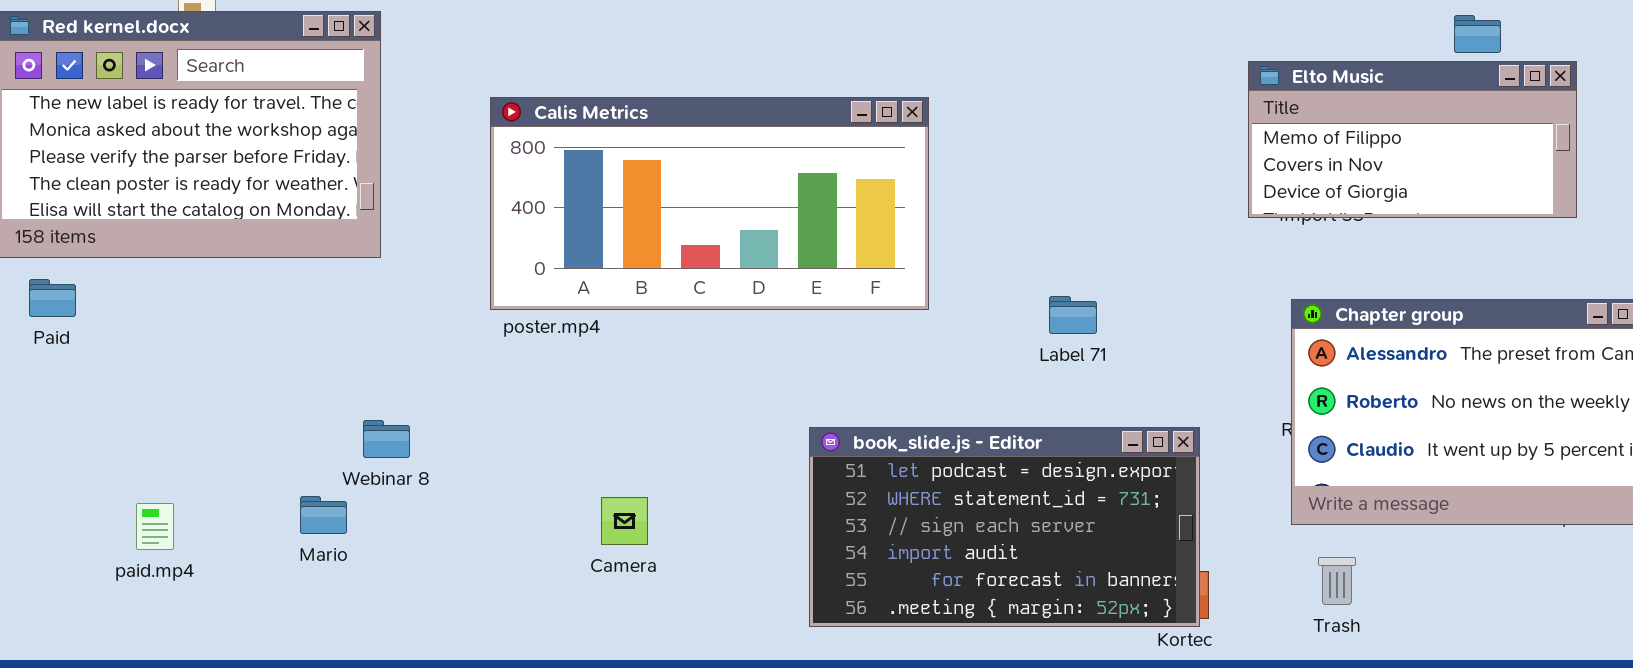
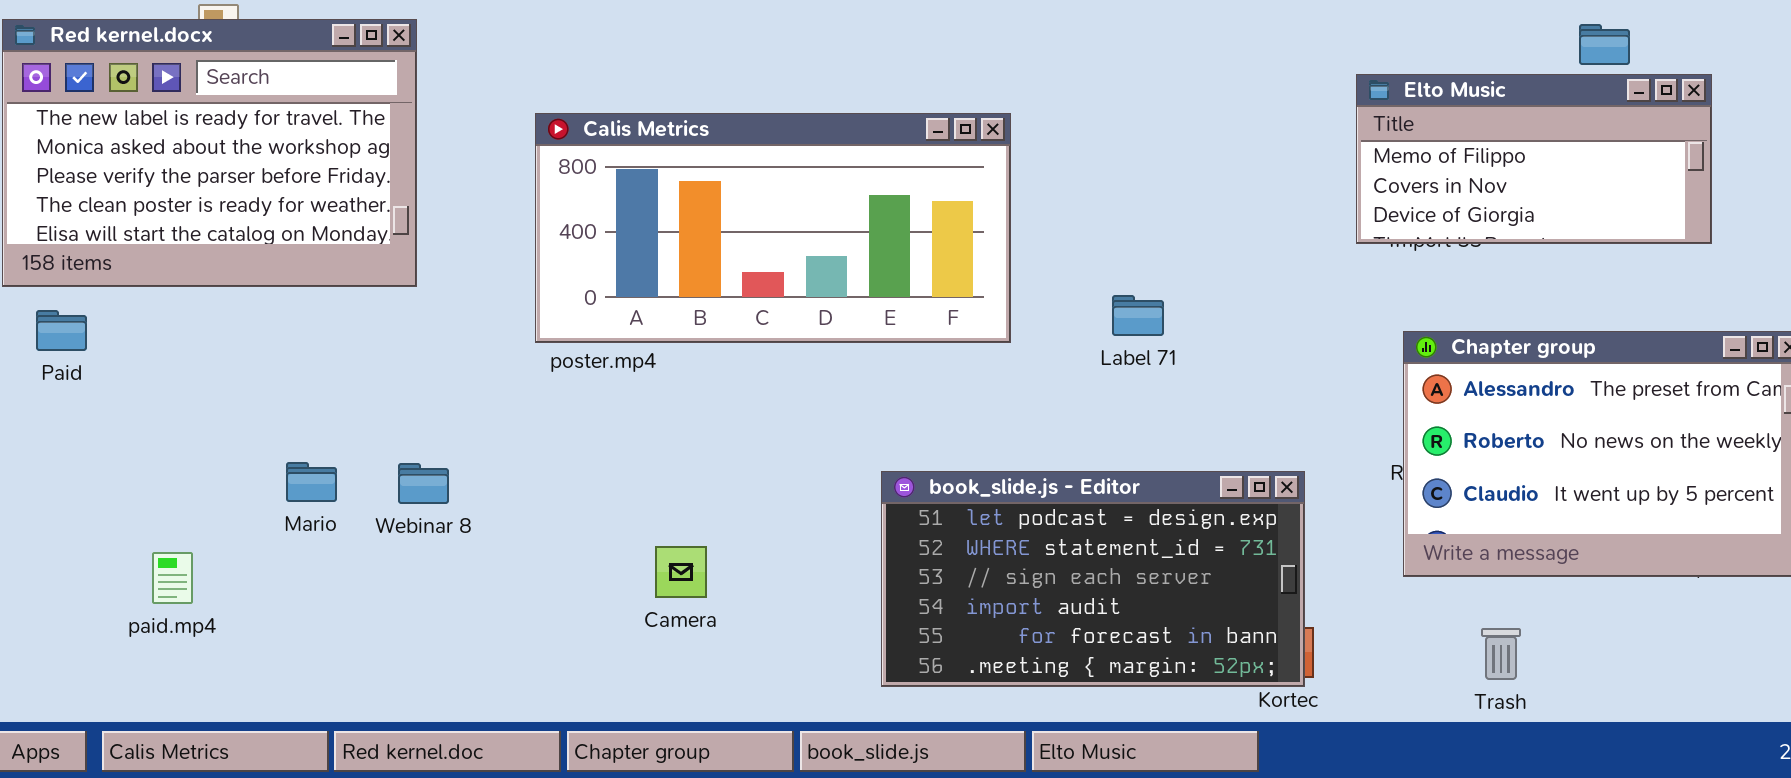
Label 71: [1049,296,1097,334] -> [1112,295,1164,336], moved
Mario: [300,496,347,534] -> [286,462,337,502], moved
Trash: [1318,557,1356,605] -> [1481,628,1521,680], moved

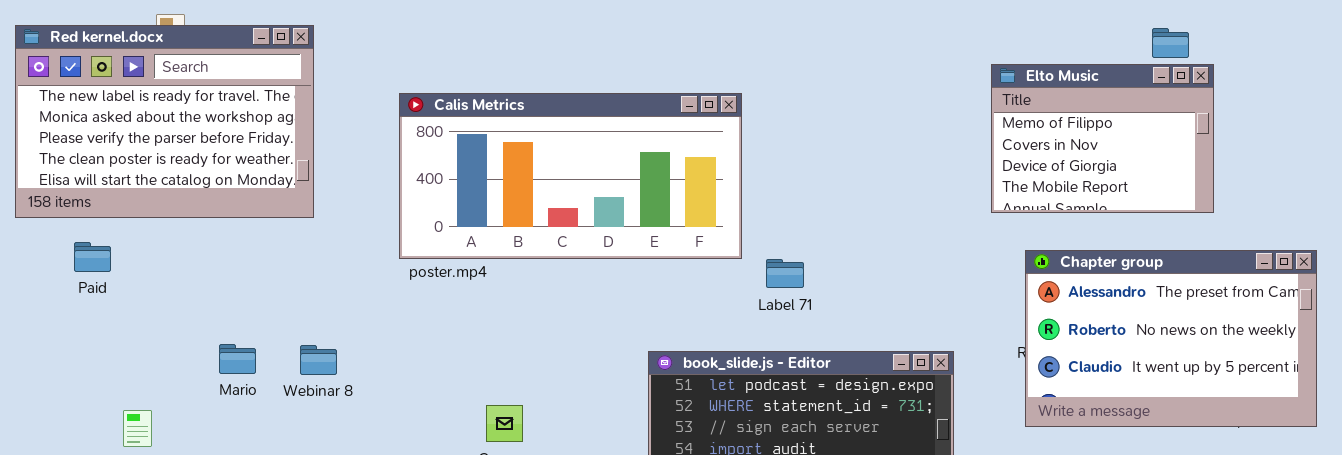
Elto Music: [1356,74,1712,244] -> [991,64,1214,213], resized
Label 71: [1112,295,1164,336] -> [766,259,804,288], moved
Paid: [36,310,87,351] -> [74,242,111,272], moved

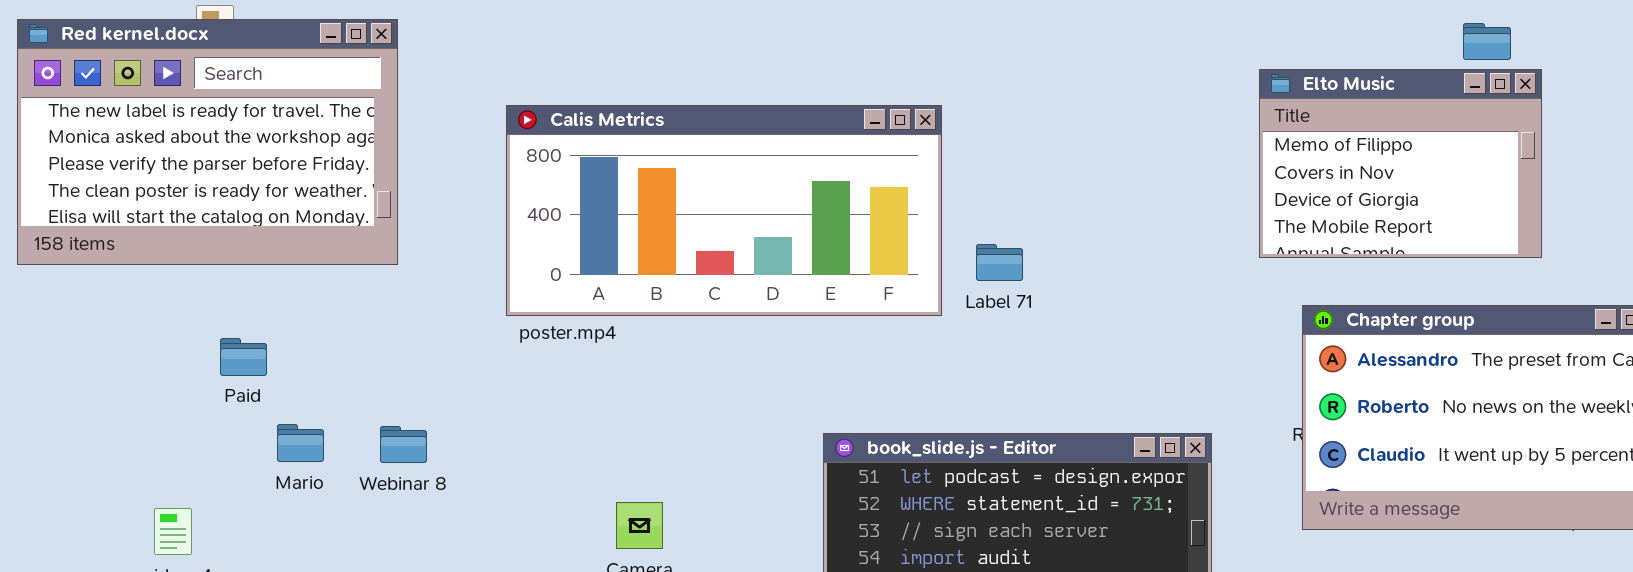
Paid: [74,242,111,272] -> [220,338,267,376], moved
Label 71: [766,259,804,288] -> [976,244,1023,281], moved

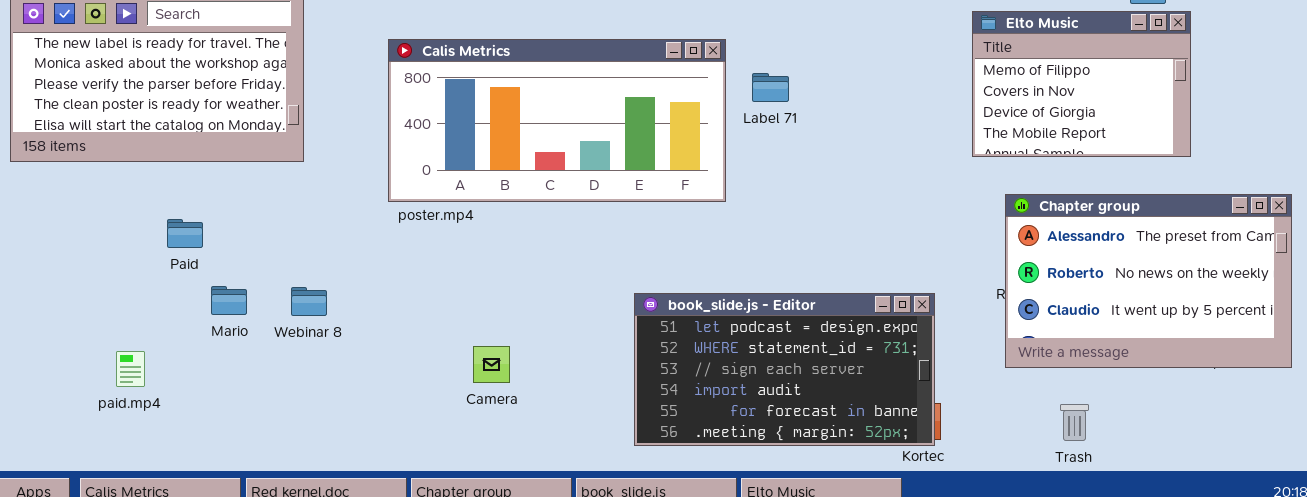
Label 71: [976,244,1023,281] -> [752,73,789,102], moved

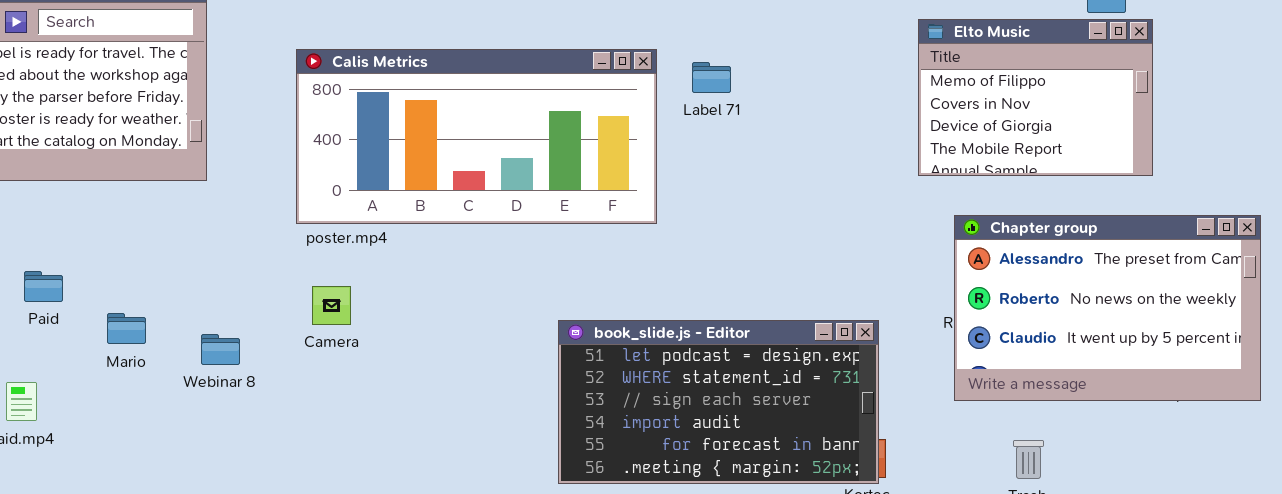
Label 71: [752,73,789,102] -> [692,62,731,93], moved
Paid: [167,219,203,248] -> [24,271,63,302], moved
Webinar 8: [291,287,327,316] -> [201,334,240,365], moved
Camera: [473,346,510,383] -> [312,286,351,325], moved

